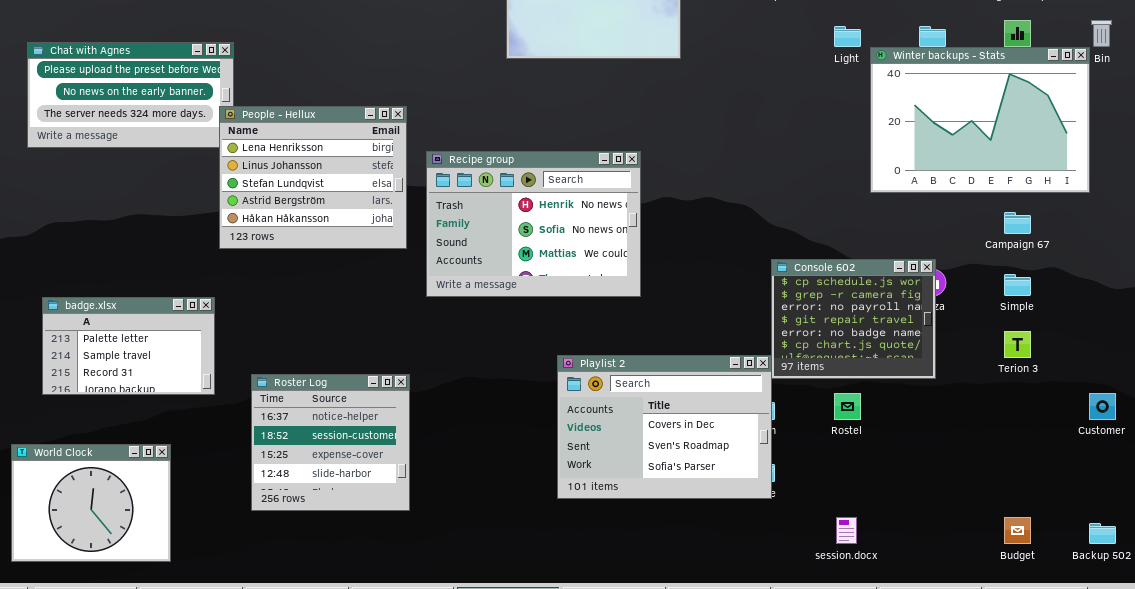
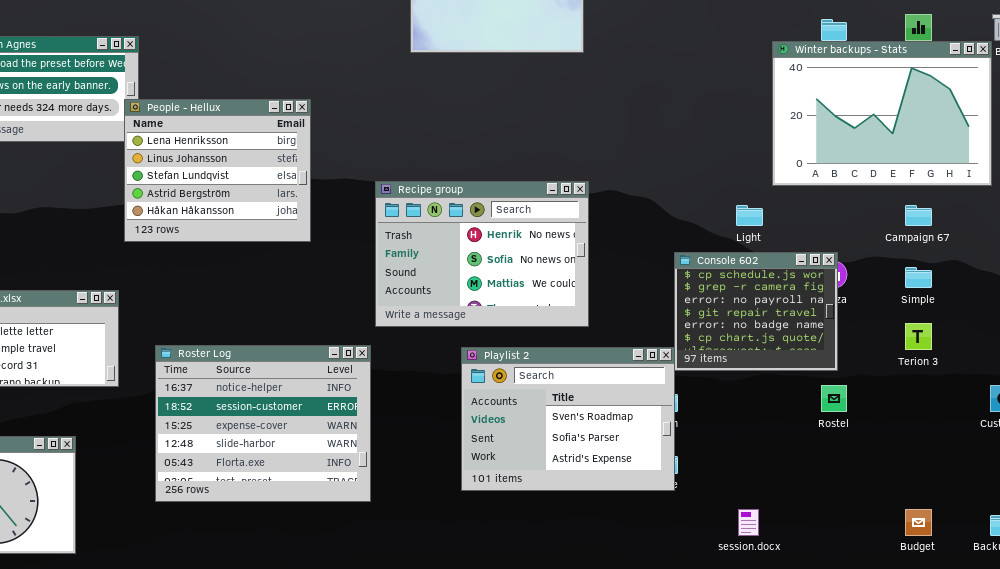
Light: [834,26,861,47] -> [736,205,763,226], moved
Recipe group: [426,151,641,297] -> [375,181,589,327], moved
Playlist 2: [557,355,772,499] -> [461,347,675,491], scrolled down 1 row
Roster Log: [251,374,410,511] -> [155,345,371,502], resized
Rostel: [834,393,861,420] -> [821,385,847,412], moved

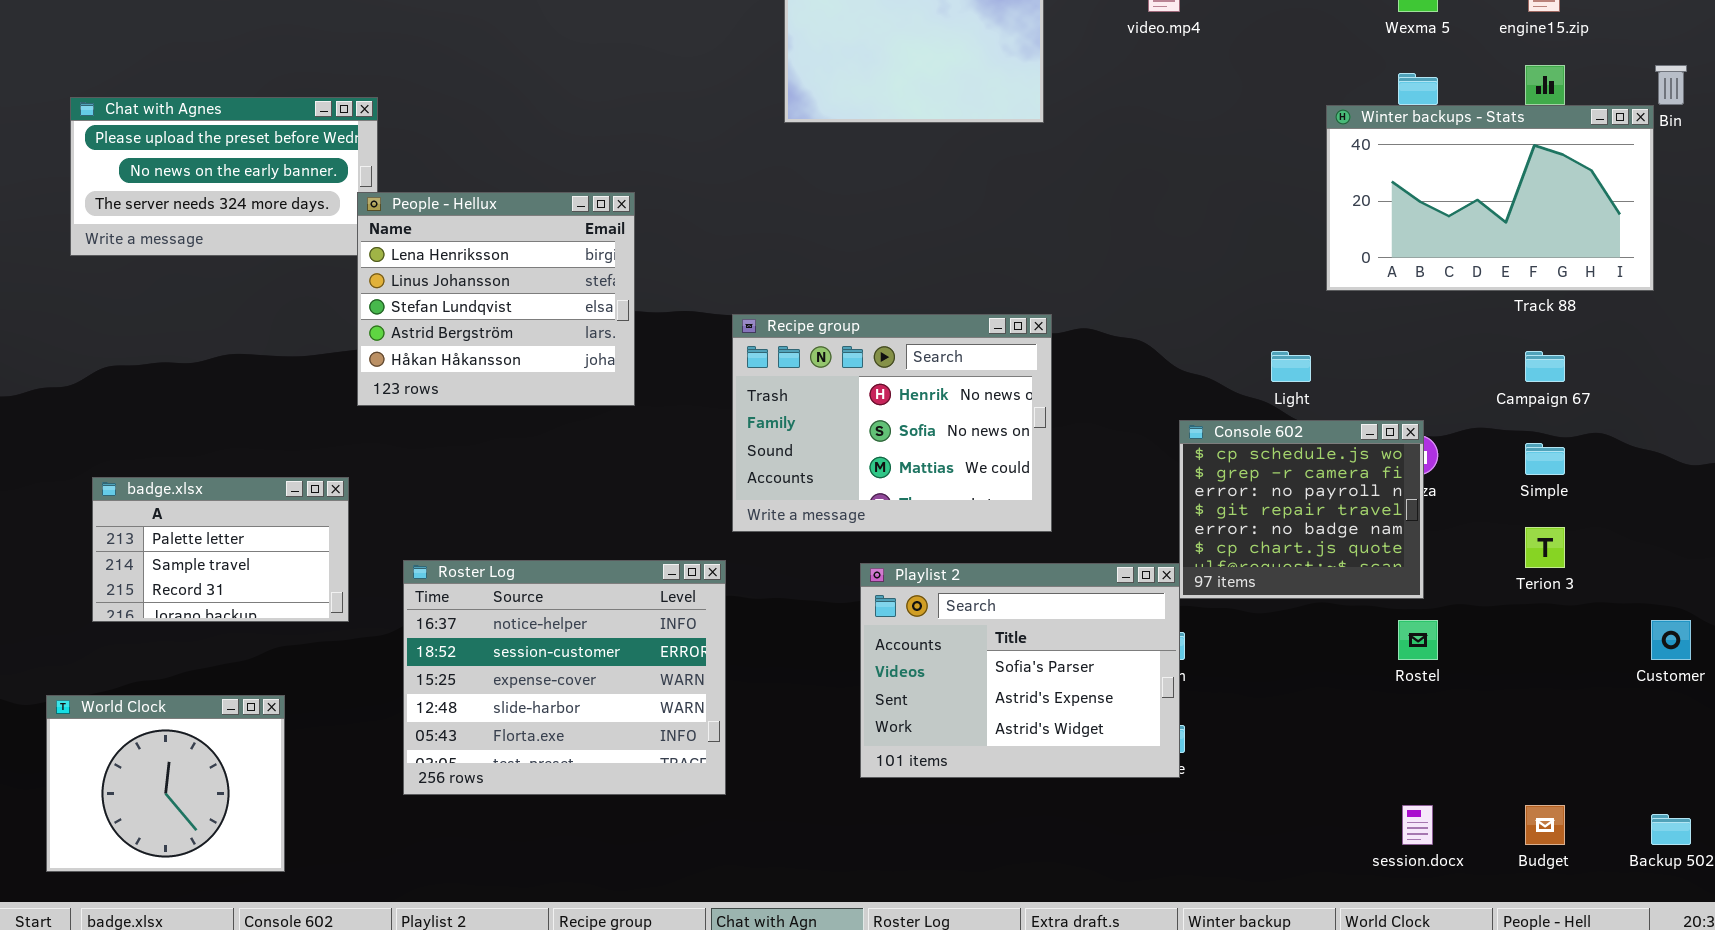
Winter backups - Stats: [772,41,992,186] -> [1326,105,1654,291], resized
Playlist 2: [461,347,675,491] -> [860,563,1180,778], scrolled down 1 row
session.docx: [738,509,759,536] -> [1402,805,1433,845], moved

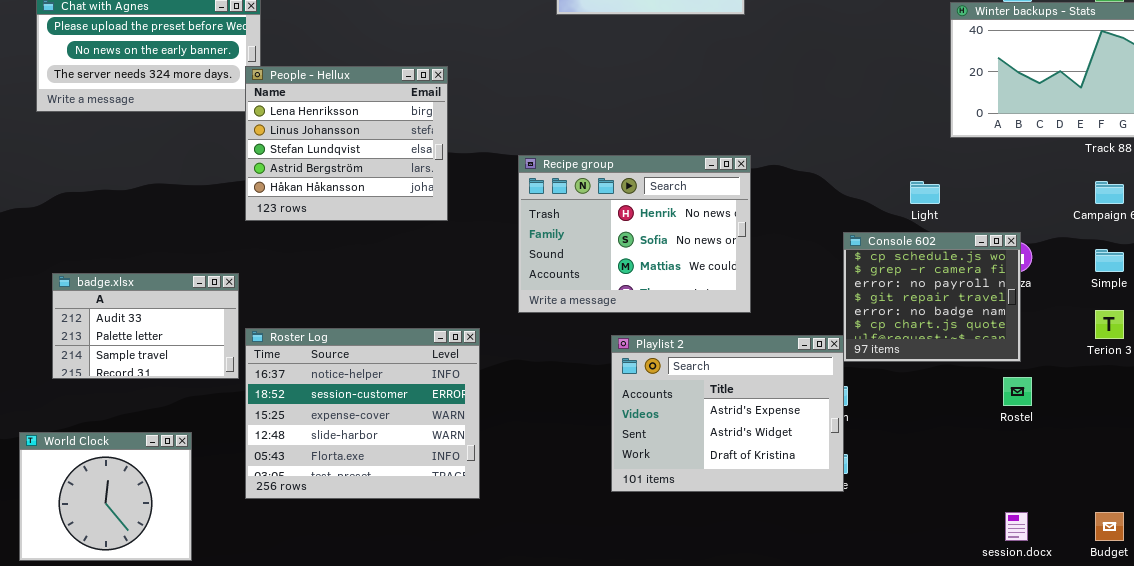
badge.xlsx: [92,477,349,622] -> [52,273,239,379], scrolled up 1 row
Roster Log: [403,560,726,795] -> [245,328,480,499], moved
Playlist 2: [860,563,1180,778] -> [611,335,844,492], scrolled down 1 row

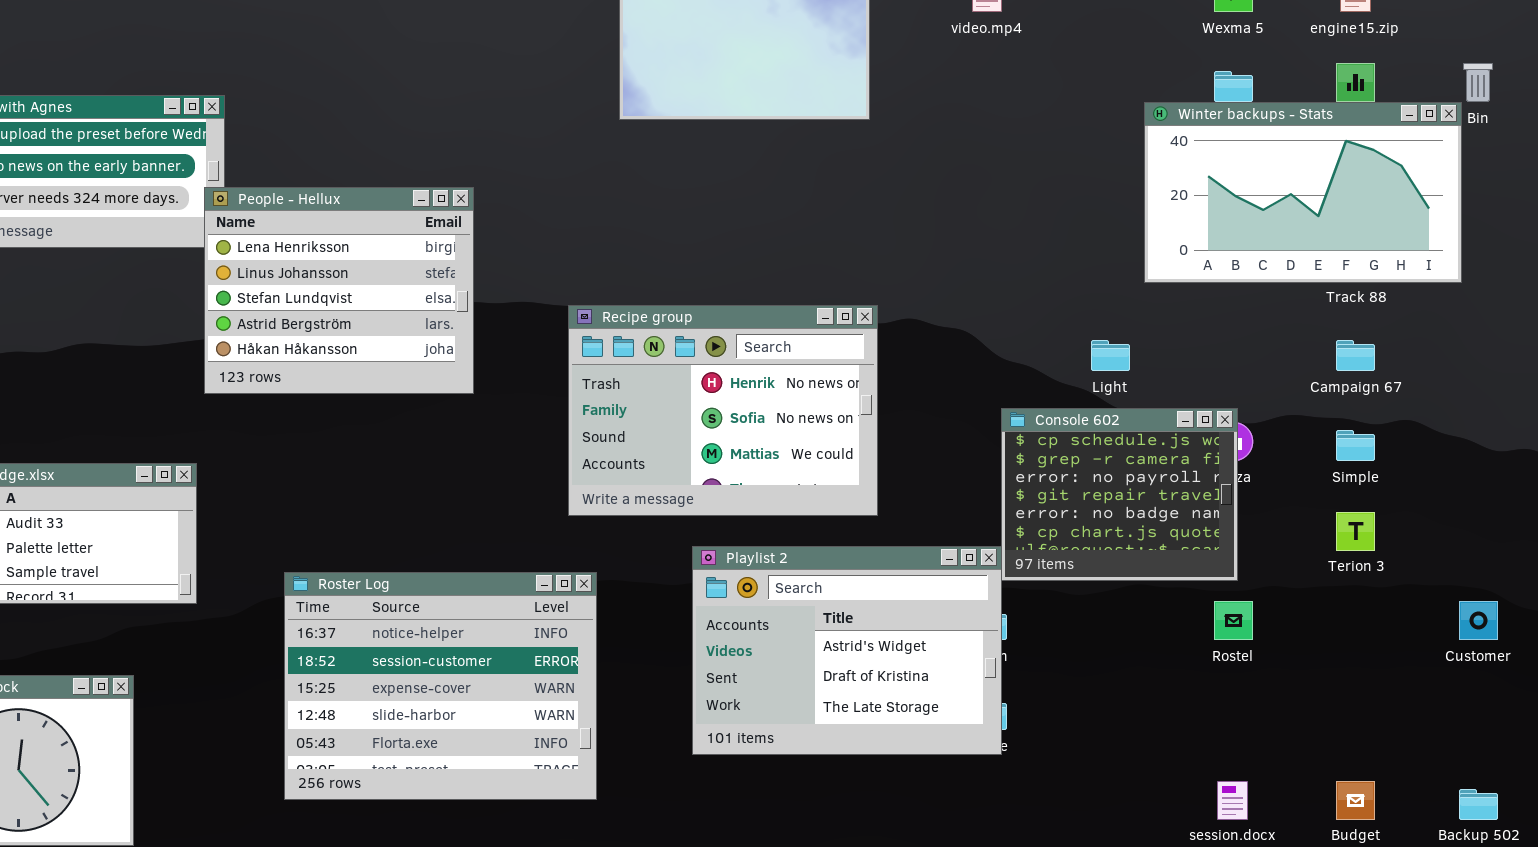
Roster Log: [245,328,480,499] -> [284,572,597,800], moved
Playlist 2: [611,335,844,492] -> [692,546,1002,755], scrolled down 1 row

